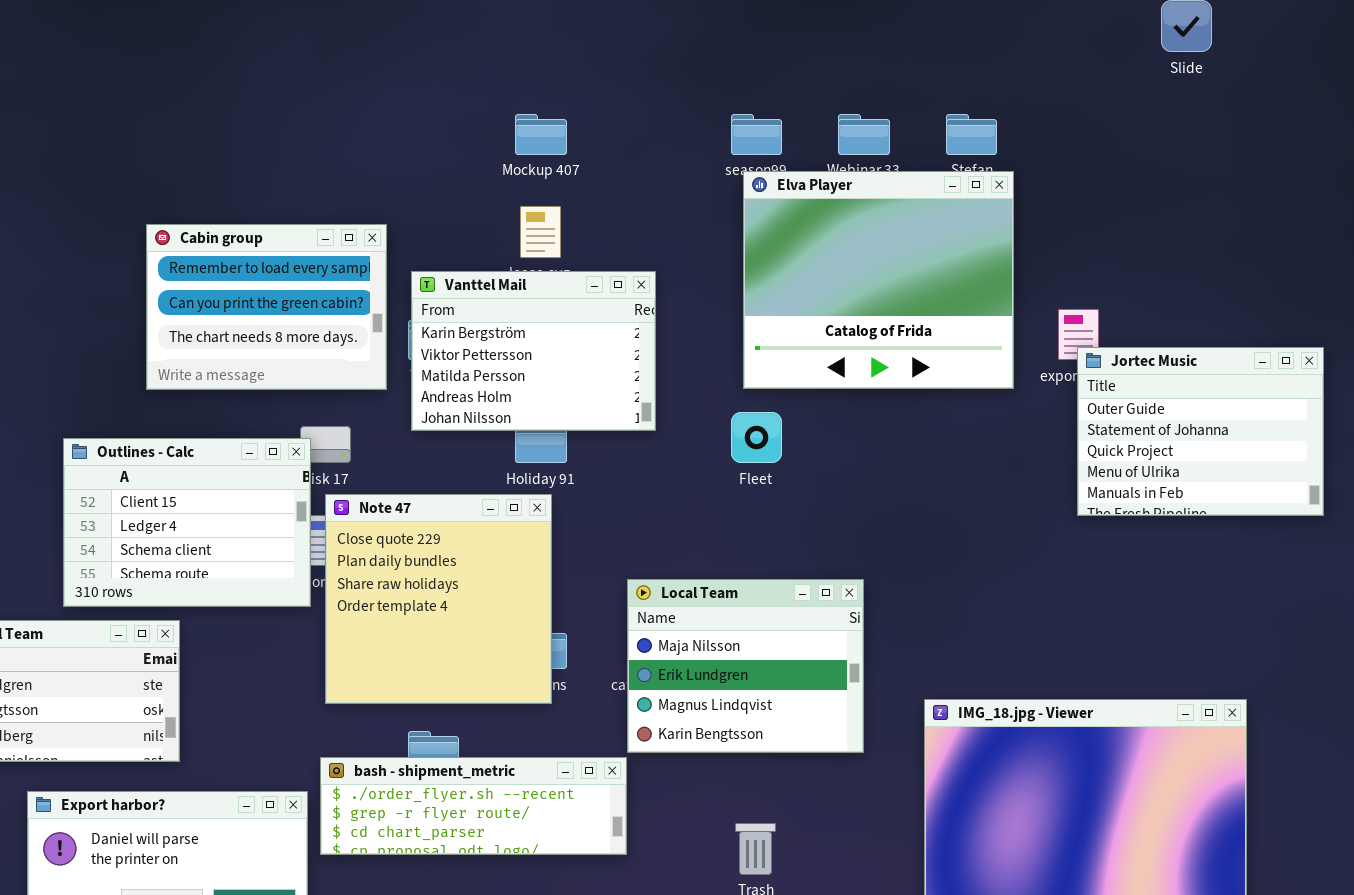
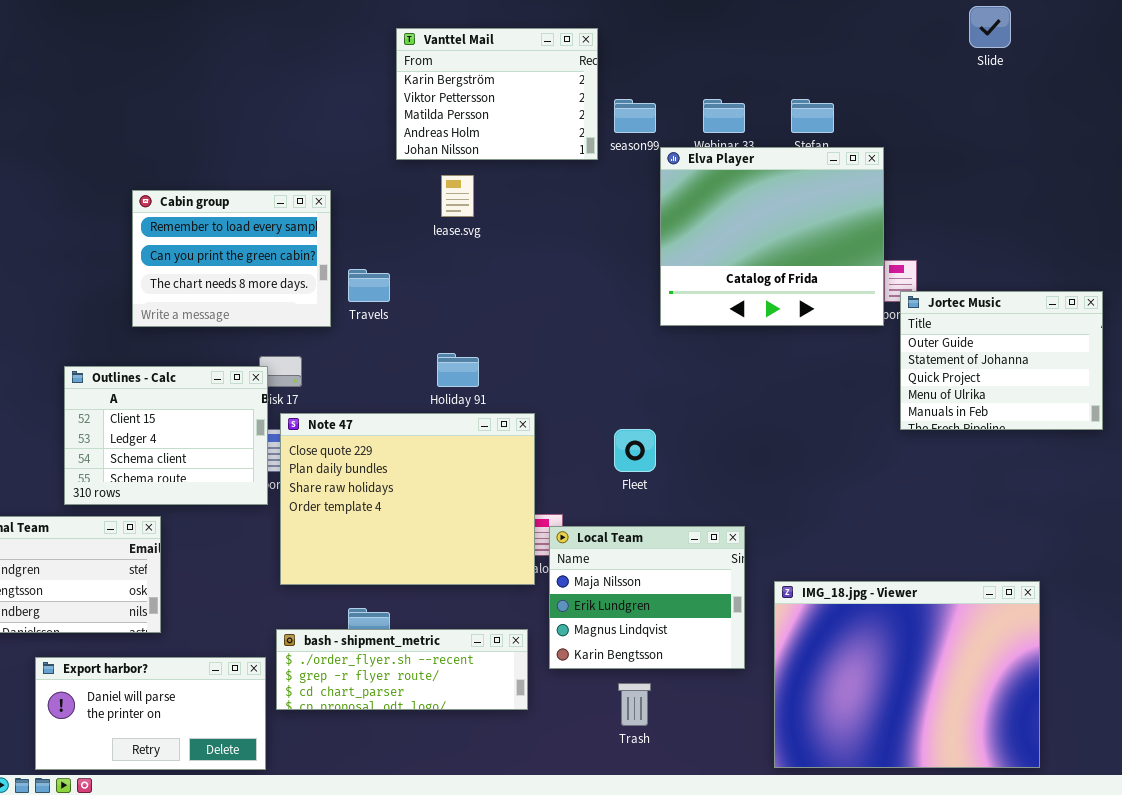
Elva Player: [743,171,1014,389] -> [660,147,884,326], moved
Vanttel Mail: [411,271,656,431] -> [396,28,598,160], moved
Fleet: [731,412,782,463] -> [614,429,656,472], moved
Note 47: [325,494,552,704] -> [280,413,535,585], resized
Local Team: [627,579,864,753] -> [549,526,745,669], moved

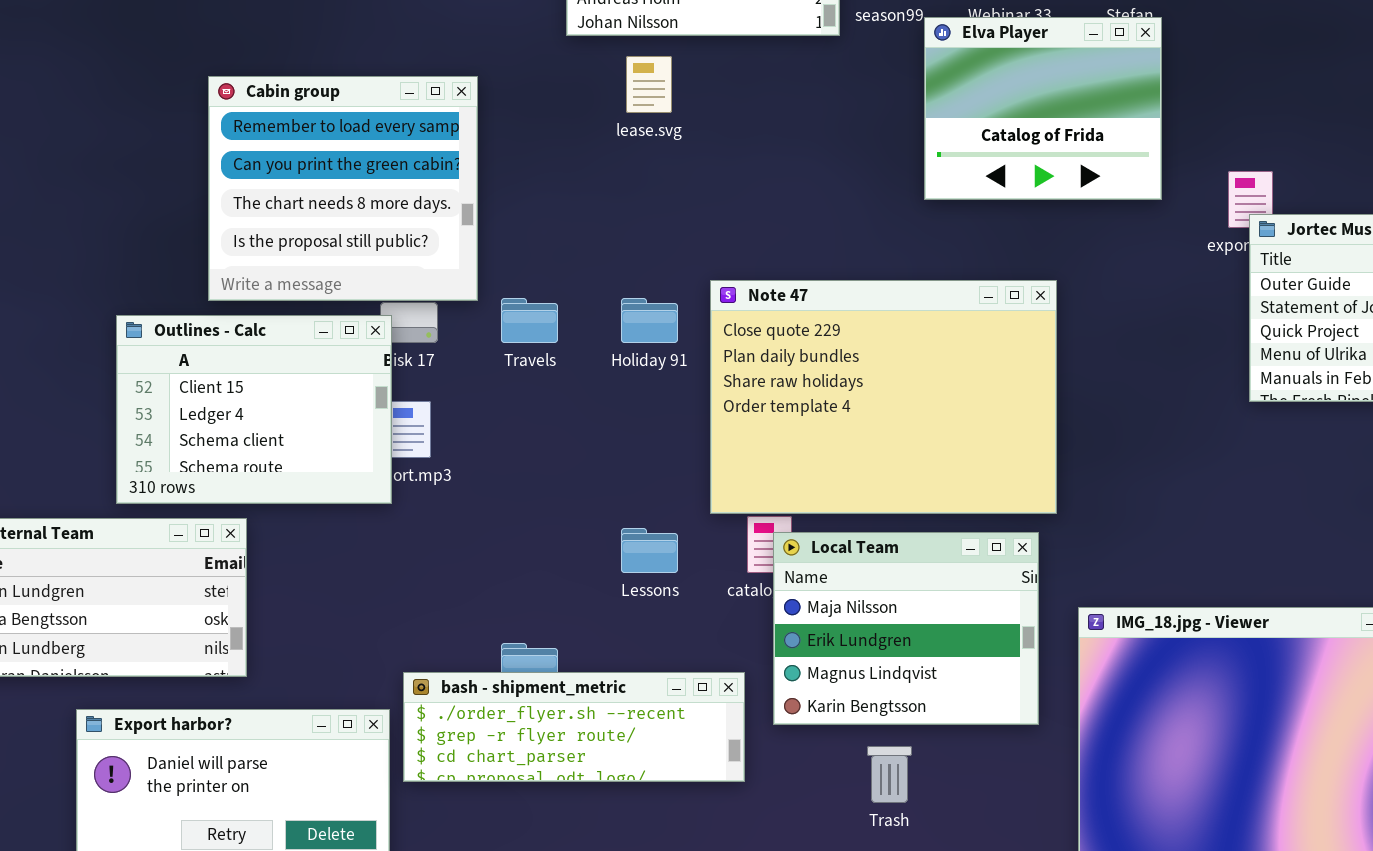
Elva Player: [660,147,884,326] -> [924,17,1162,200], resized
Cabin group: [132,190,331,327] -> [208,76,478,301], resized
Travels: [348,269,390,302] -> [501,298,558,343], moved
Note 47: [280,413,535,585] -> [710,280,1057,514], moved

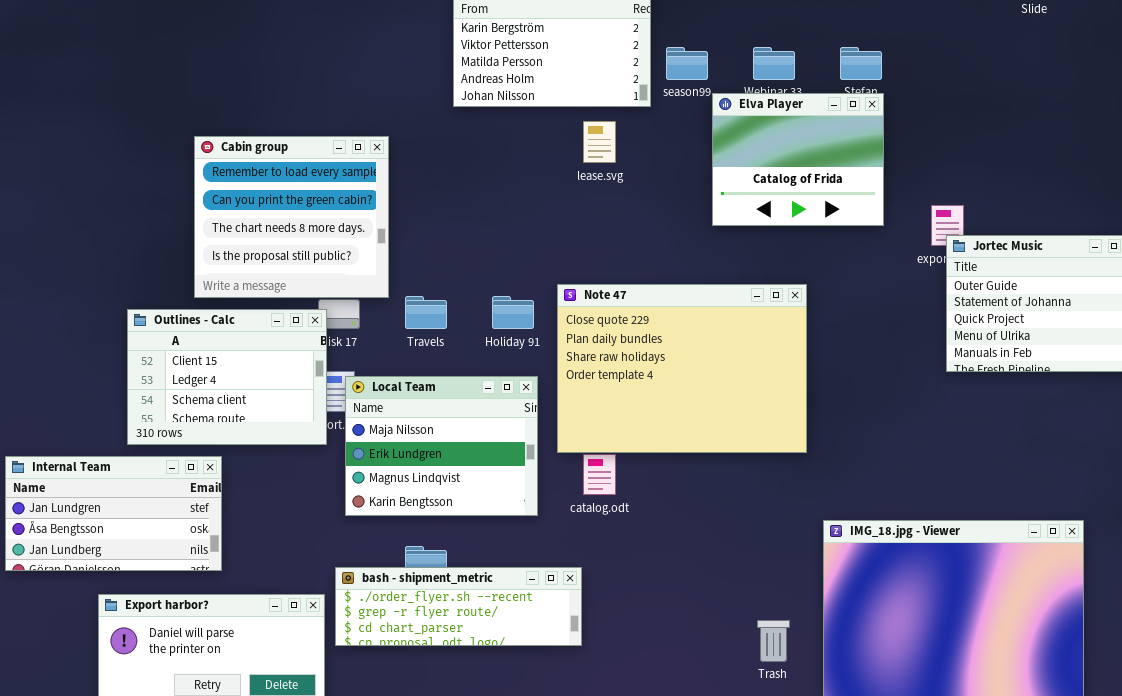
lease.svg: [626,56,672,113] -> [583,121,616,163], moved
Local Team: [773,532,1039,725] -> [345,376,538,516], moved
Trash: [867,746,912,803] -> [757,620,790,662], moved

